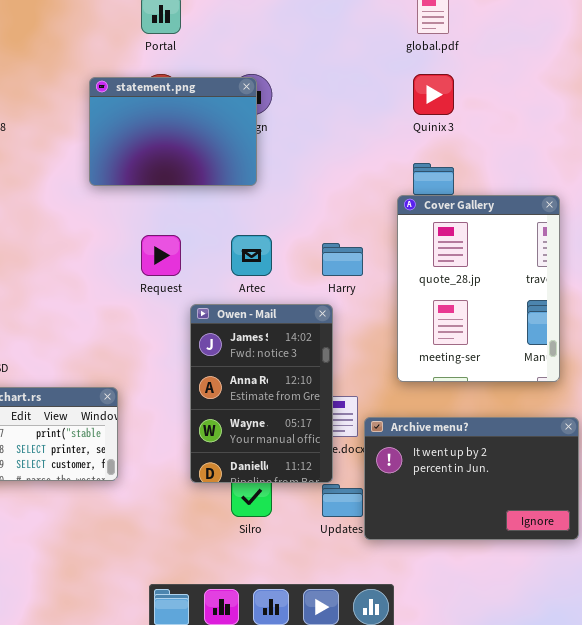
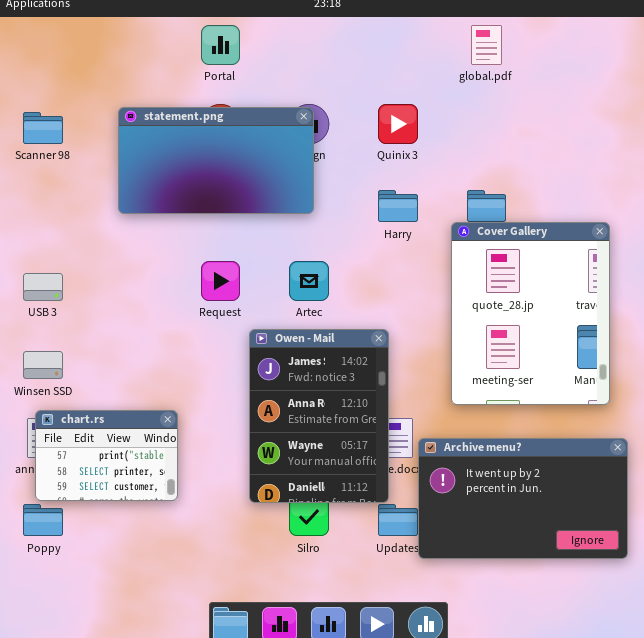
Quinix 3: [413,74,454,115] -> [378,104,418,144], moved
statement.png: [89,77,257,186] -> [118,107,314,214], resized
Harry: [322,243,363,276] -> [378,190,418,222], moved

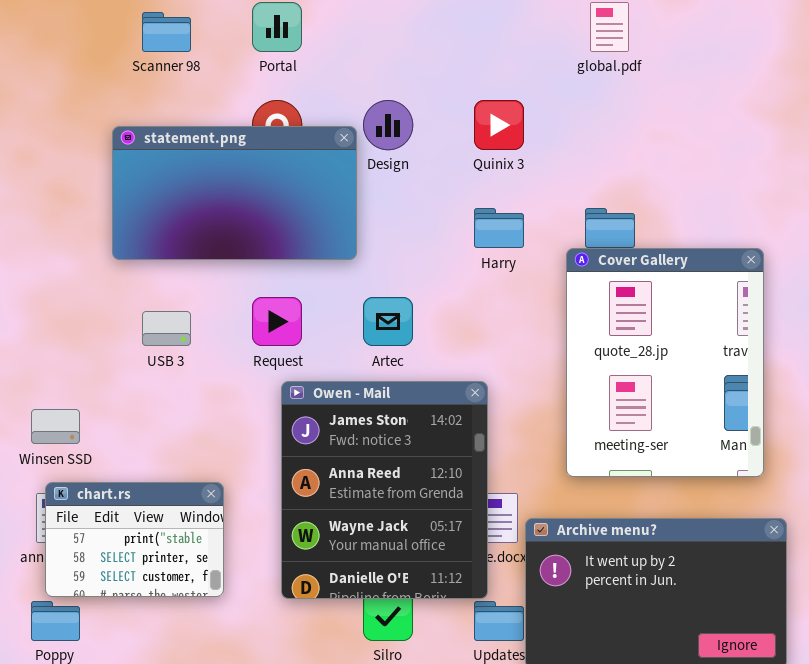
statement.png: [118,107,314,214] -> [112,126,357,260], moved
Scanner 98: [23,112,63,144] -> [142,12,191,52], moved
USB 3: [23,273,63,301] -> [142,311,191,346], moved
Owen - Mail: [249,329,389,503] -> [281,381,488,599], resized

